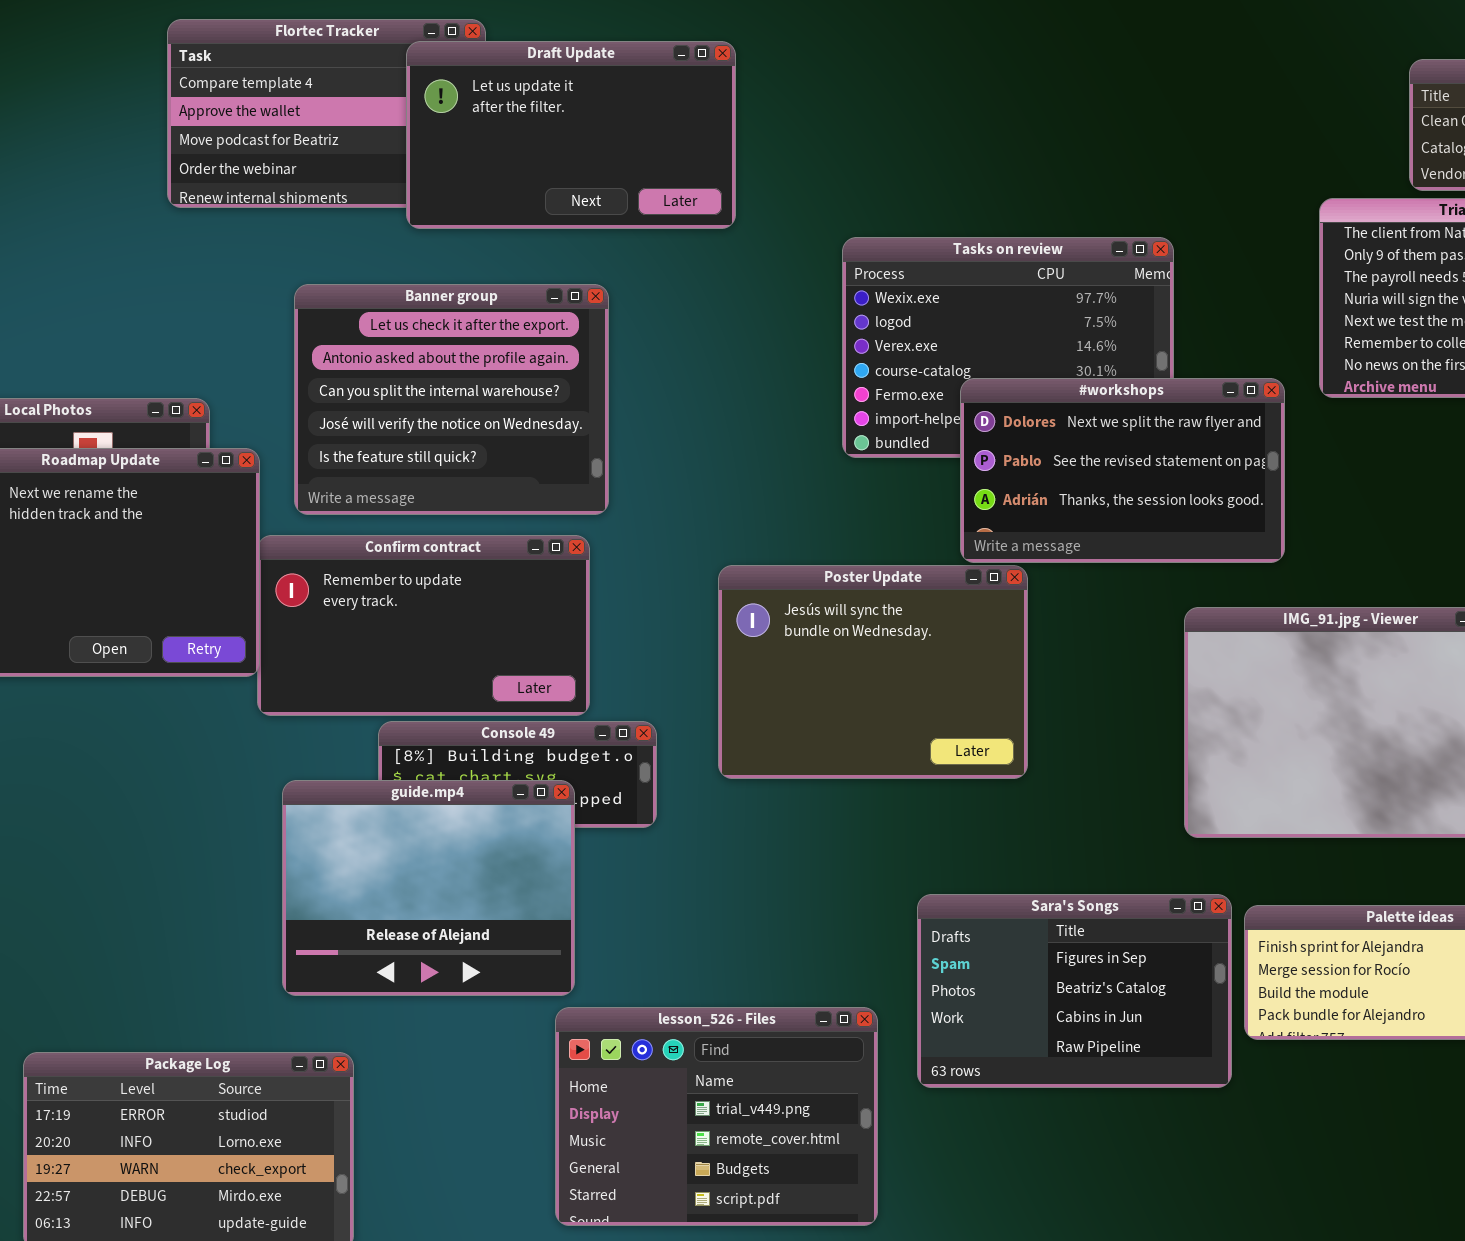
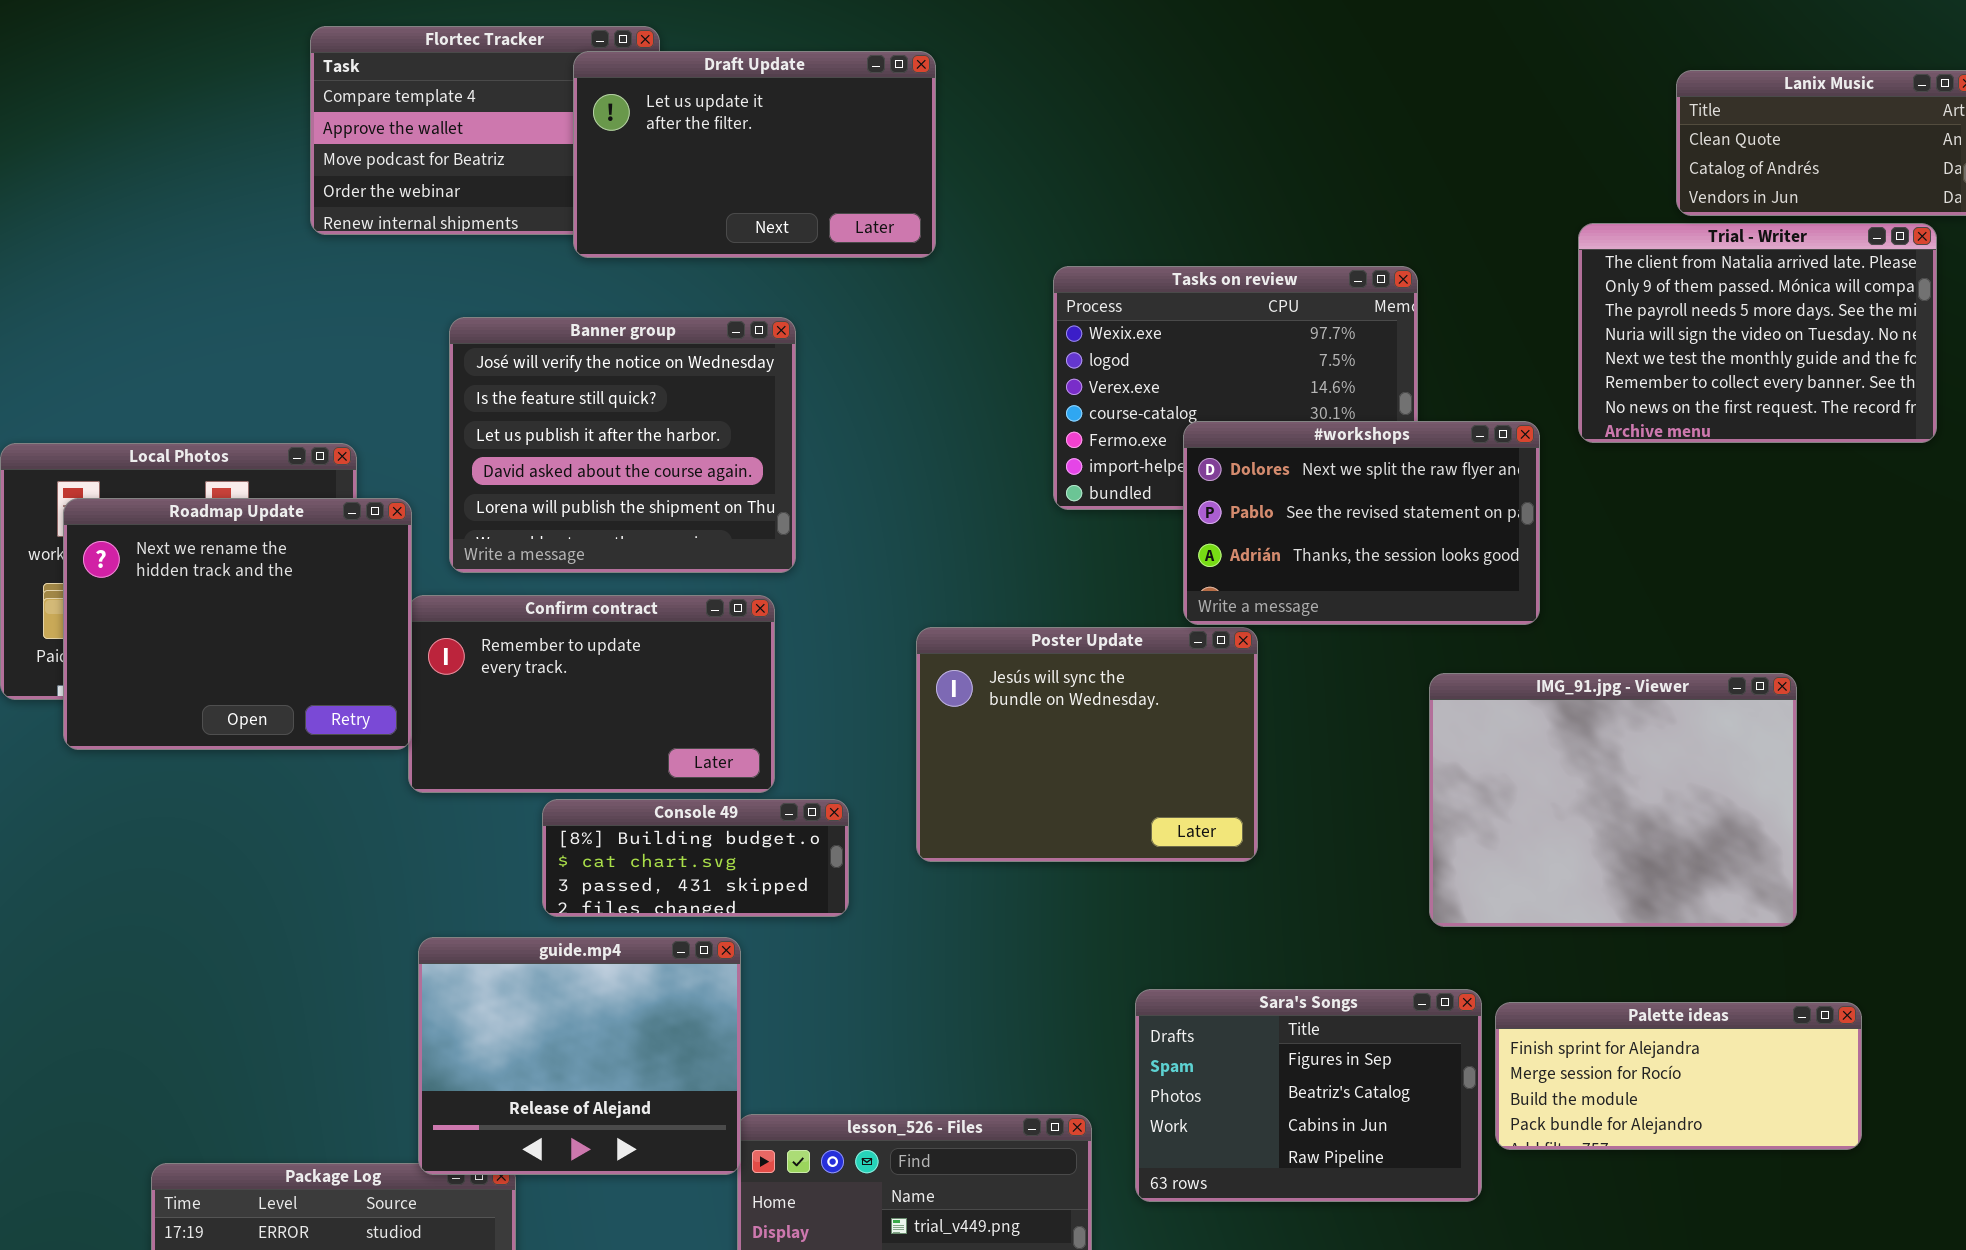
Banner group: [294,284,609,515] -> [449,317,796,573], scrolled down 3 rows
guide.mp4: [282,780,575,996] -> [418,937,741,1175], moved

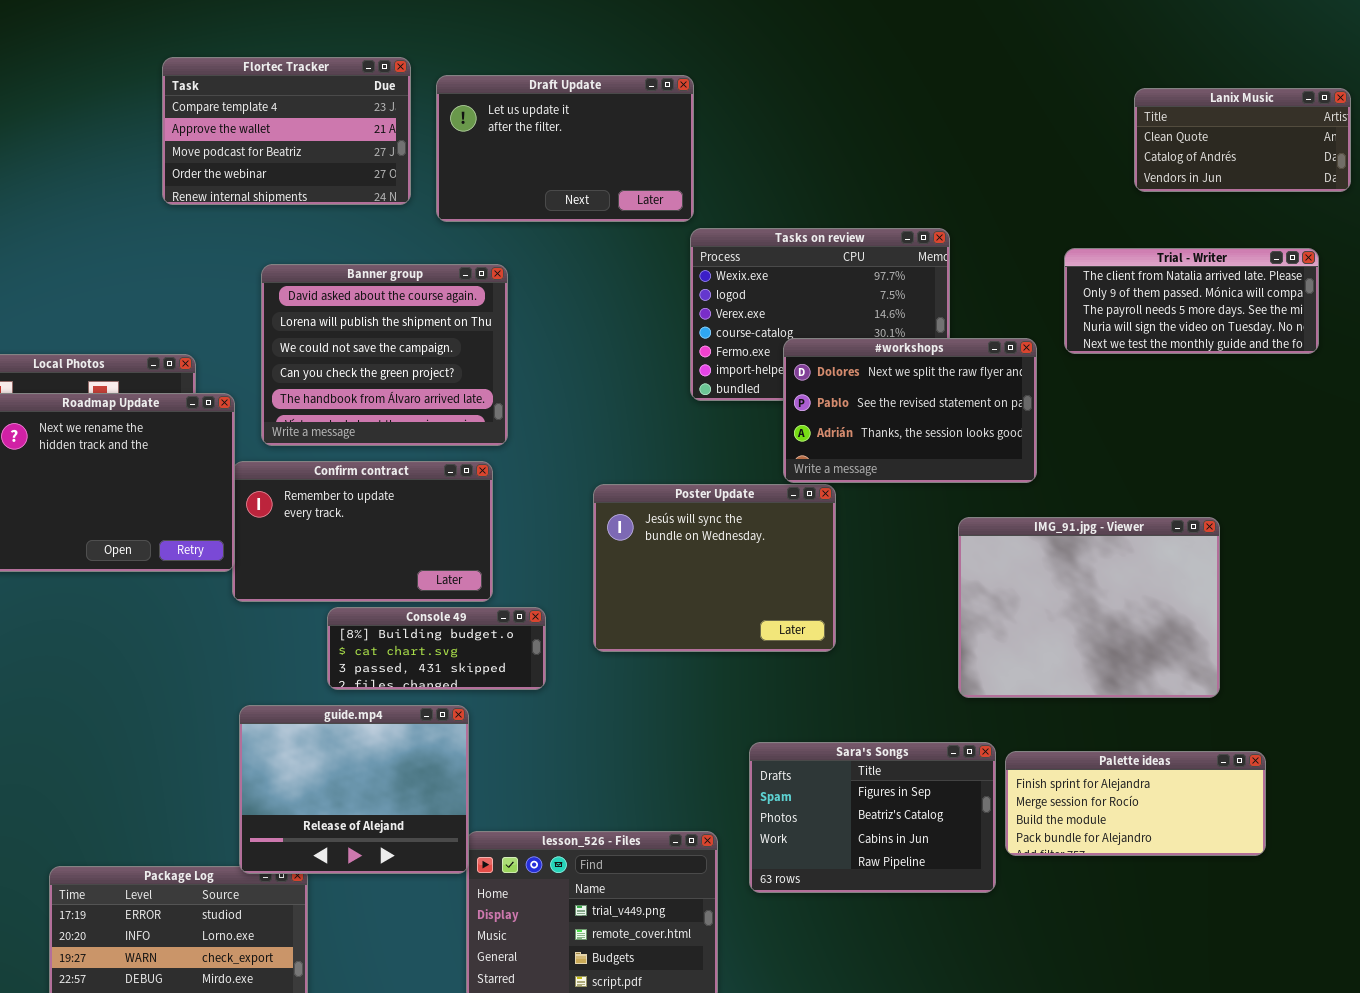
Draft Update: [573,51,936,258] -> [436,75,694,222], moved
Trial - Writer: [1578,223,1937,443] -> [1064,248,1319,354], resized
Banner group: [449,317,796,573] -> [261,264,508,446], scrolled down 3 rows

